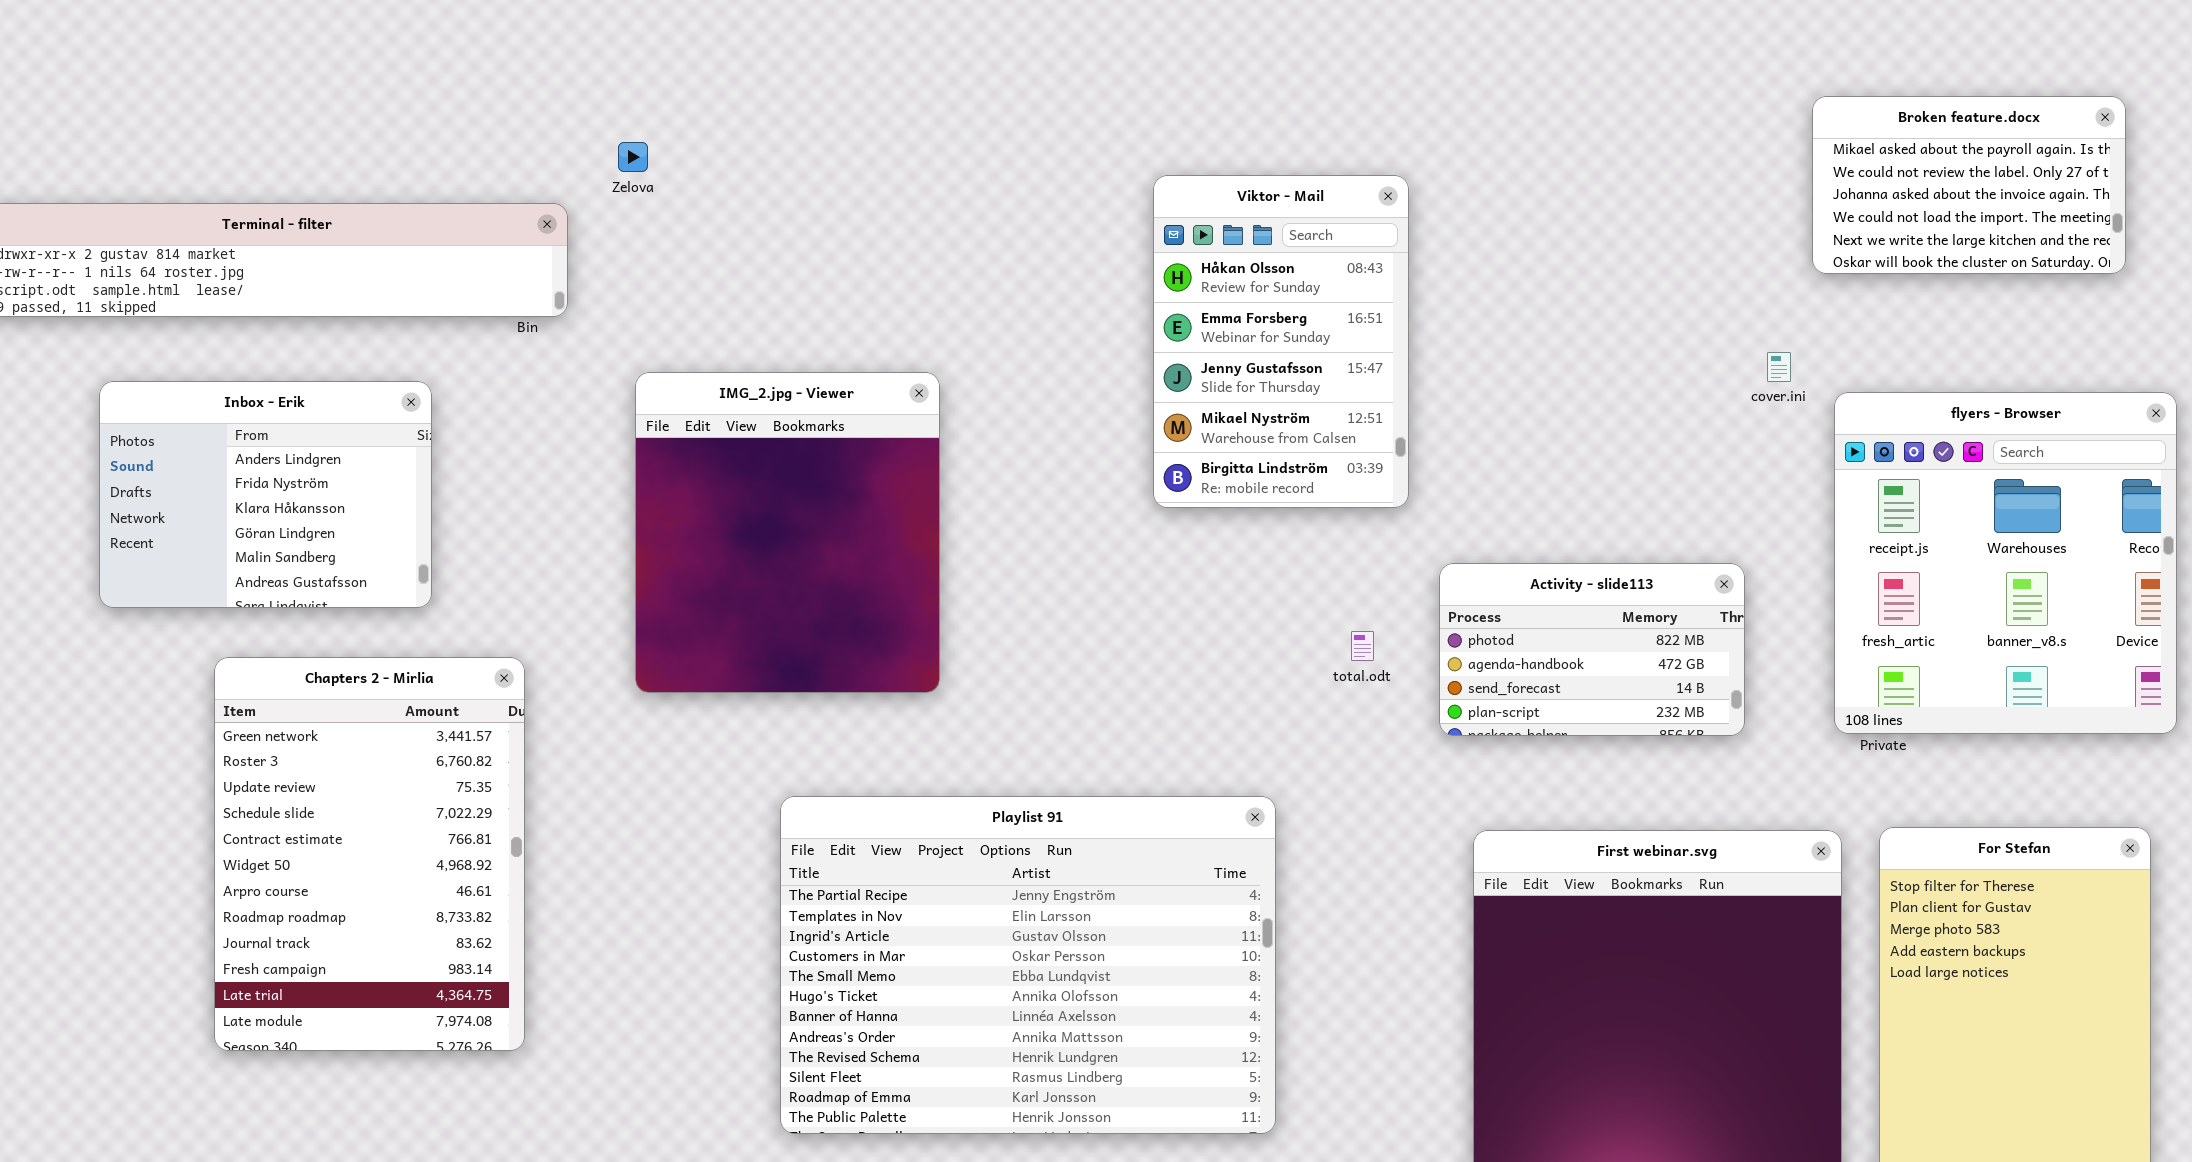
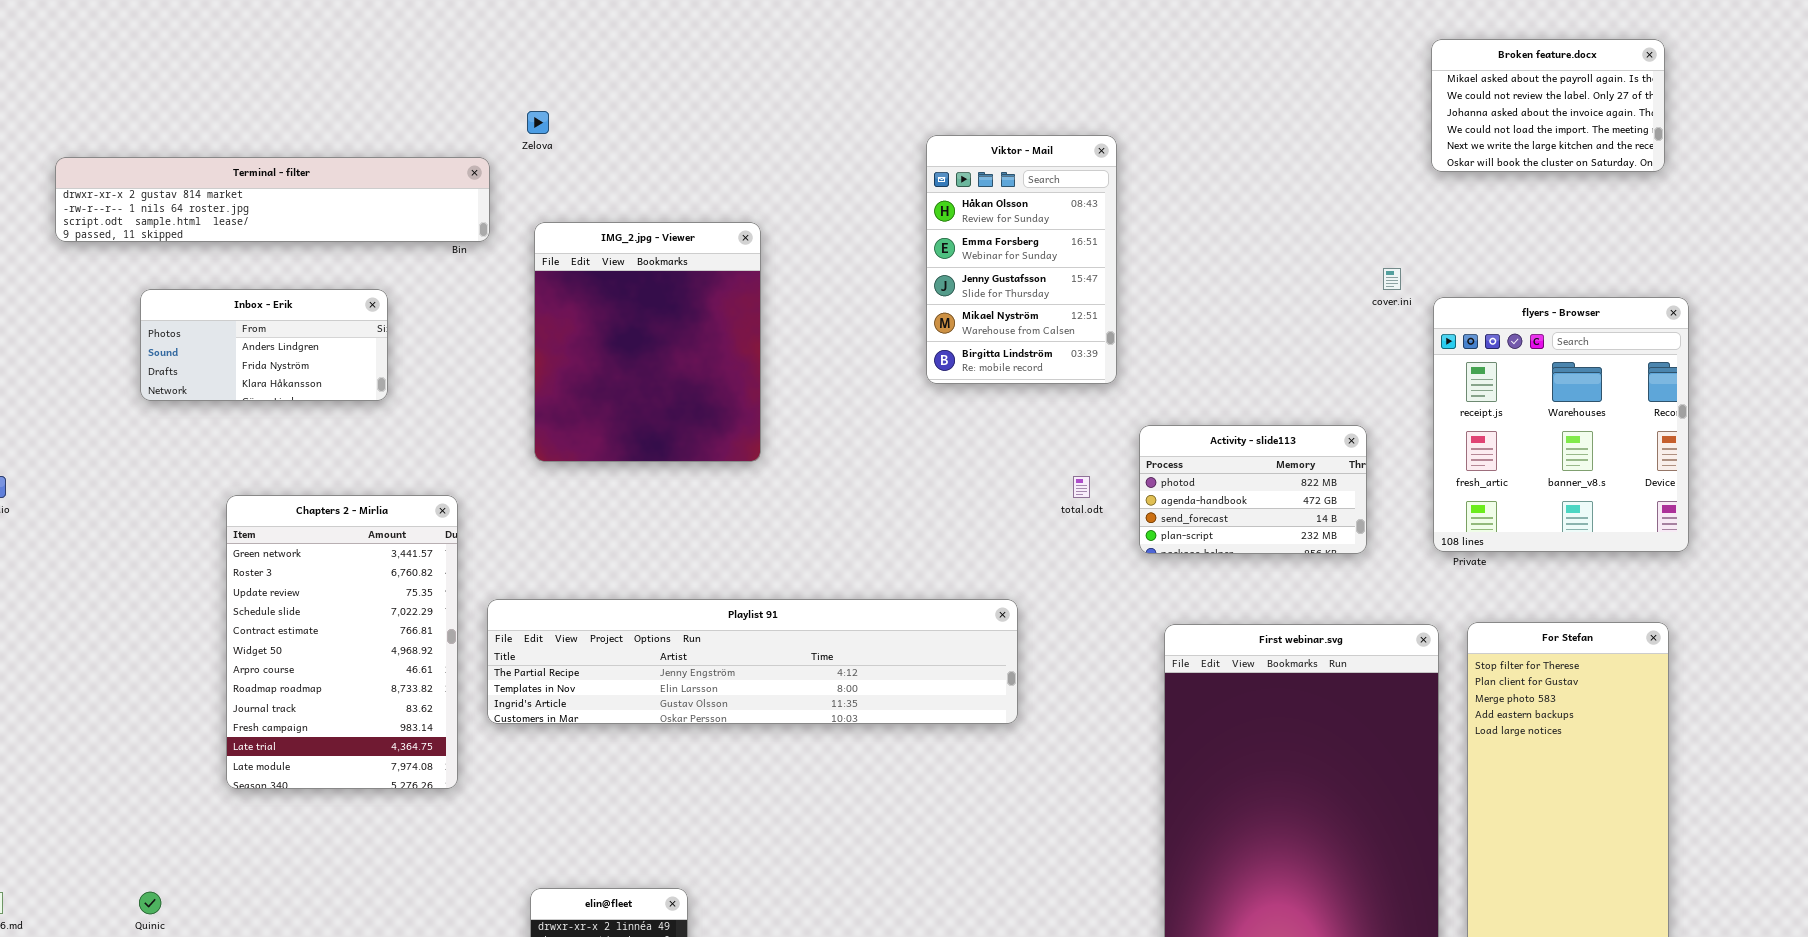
Broken feature.docx: [1812,96,2126,274] -> [1431,39,1665,172], moved
IMG_2.jpg - Viewer: [635,372,940,693] -> [534,222,761,462], moved
Inbox - Erik: [99,381,432,608] -> [140,289,388,401], resized
Playlist 91: [780,796,1276,1134] -> [487,599,1018,724], resized

